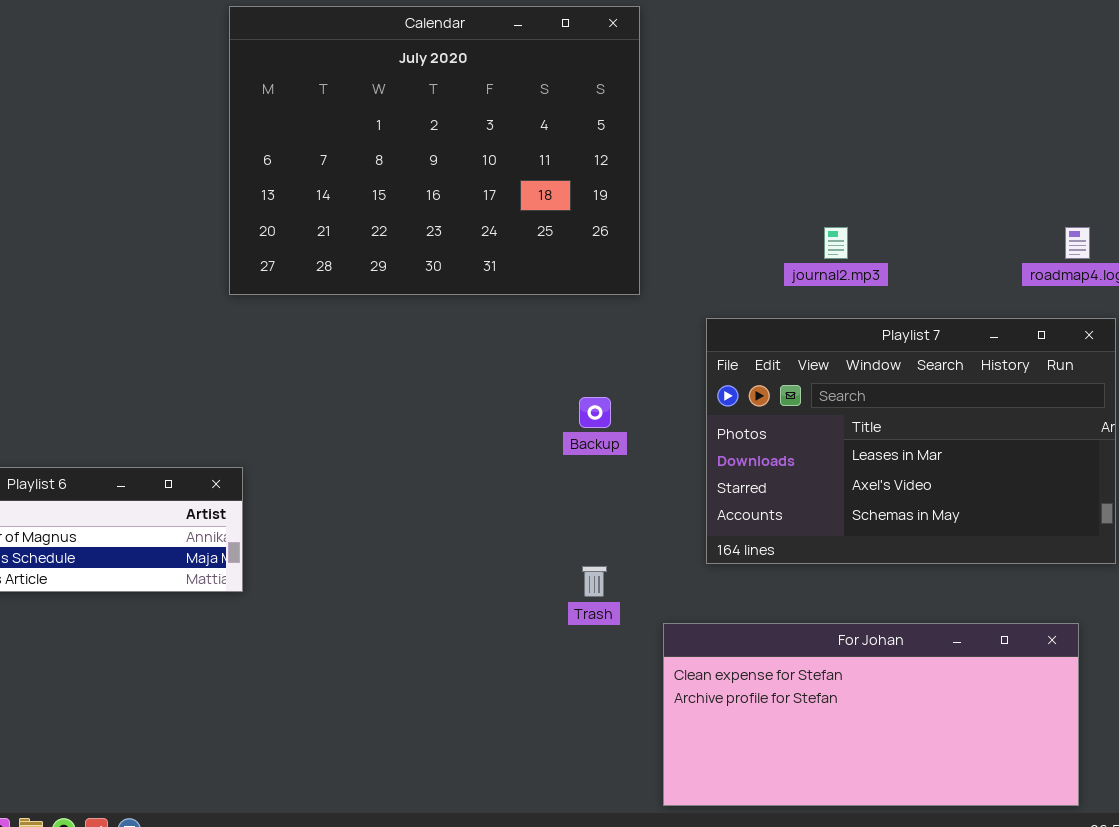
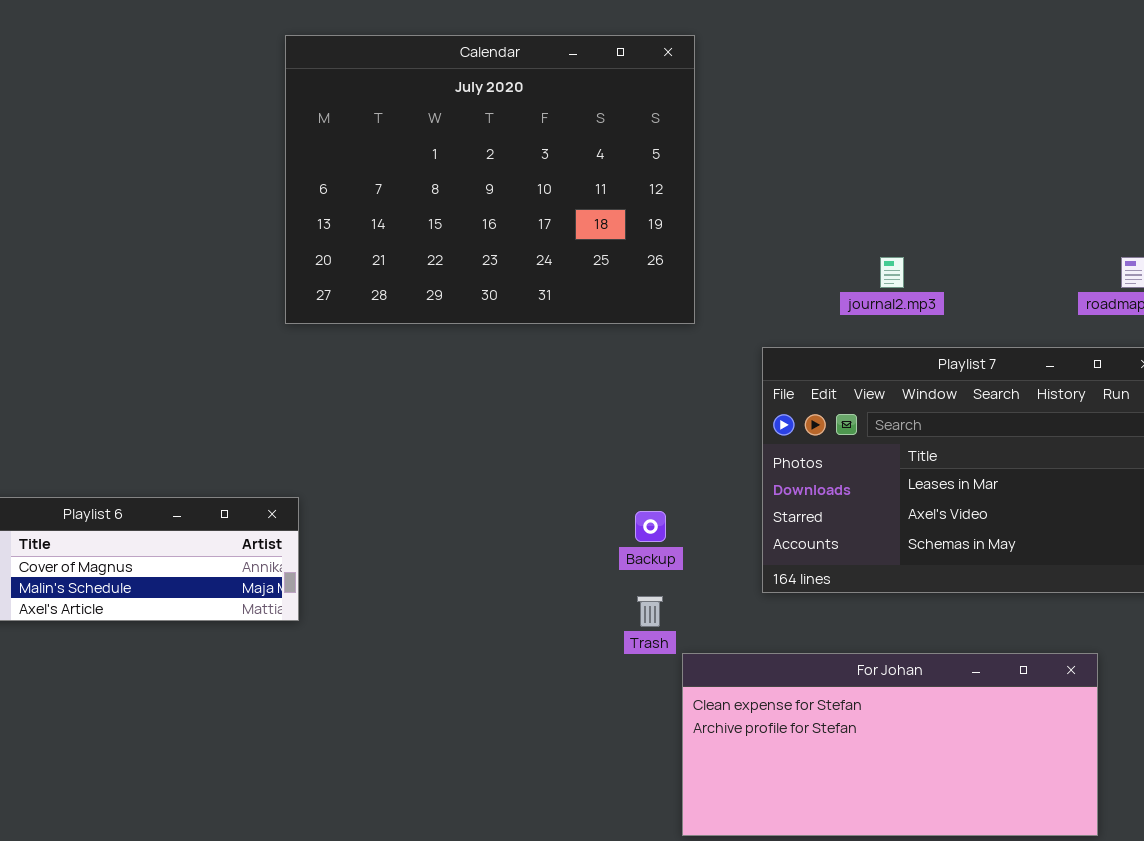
Backup: [579,397,611,428] -> [635,511,666,542], moved
For Johan: [663,623,1079,806] -> [682,653,1098,836], moved

